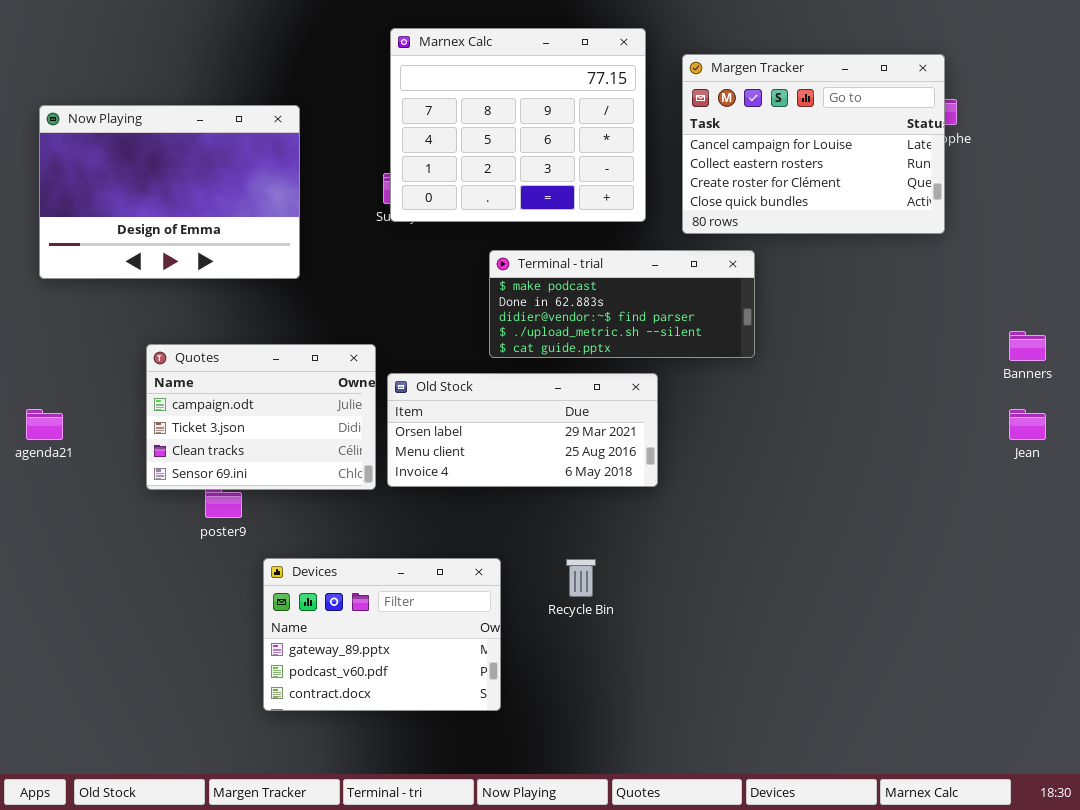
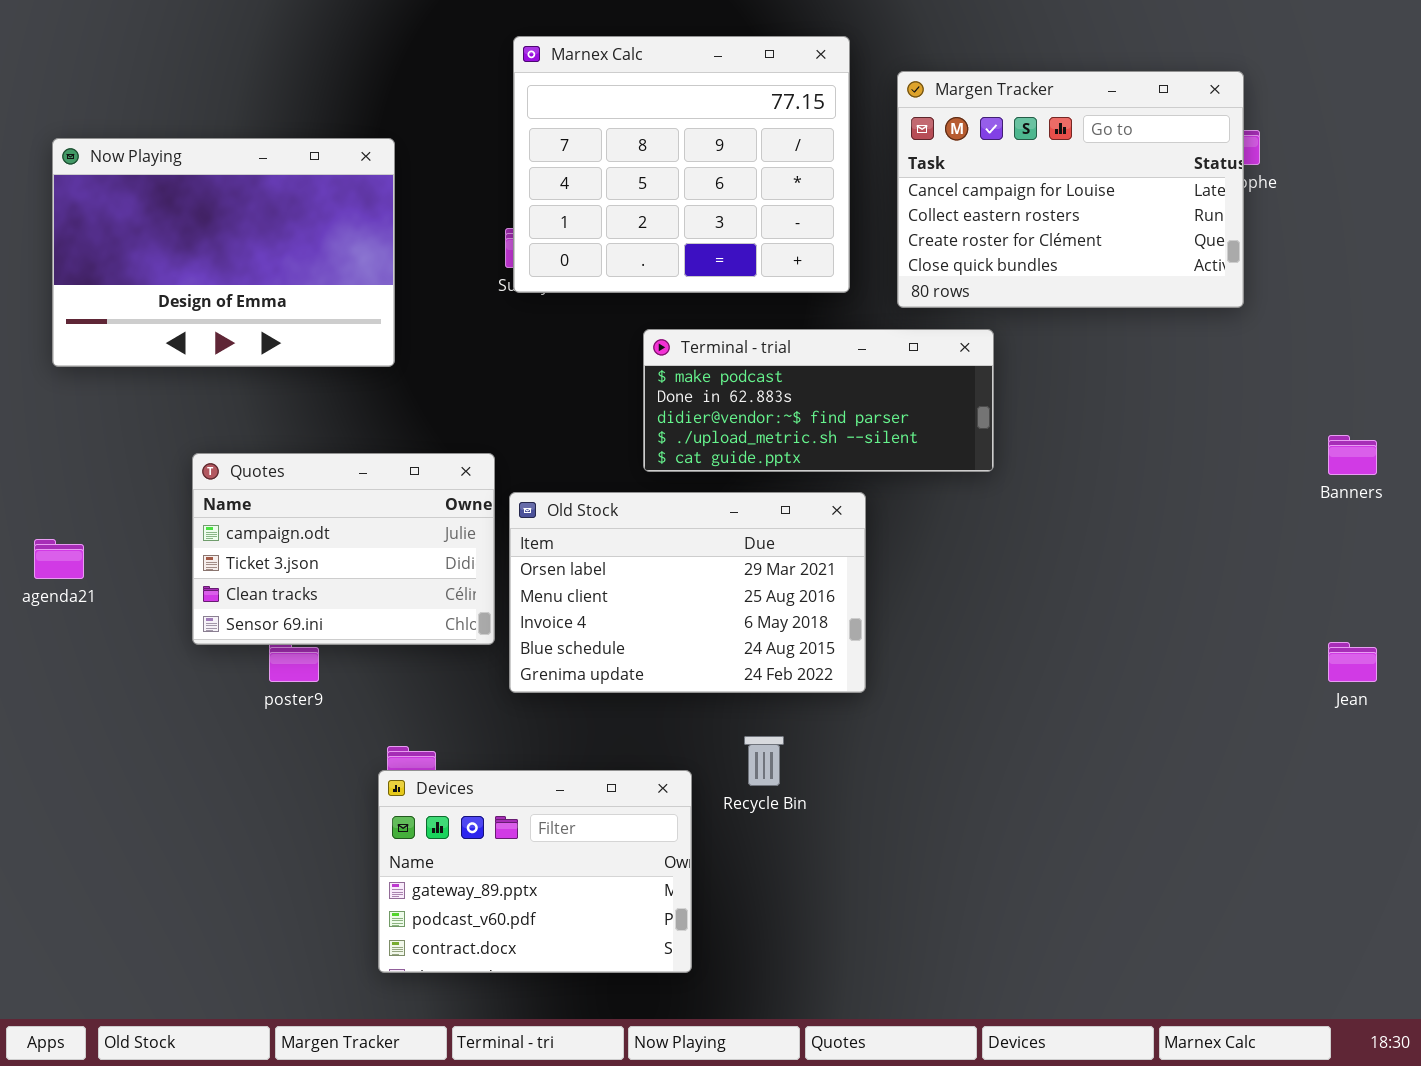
Old Stock: [387,373,658,487] -> [509,492,866,693], resized
Jean: [1009,409,1046,440] -> [1328,642,1377,682], moved
Devices: [263,558,501,711] -> [378,770,692,973], moved

